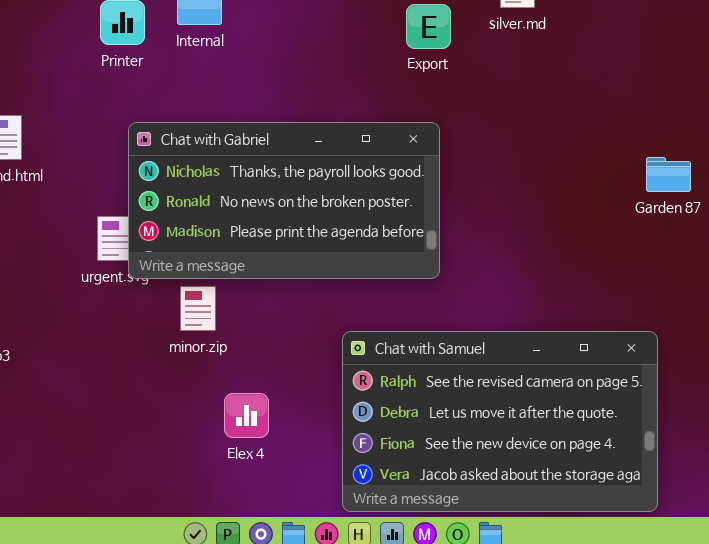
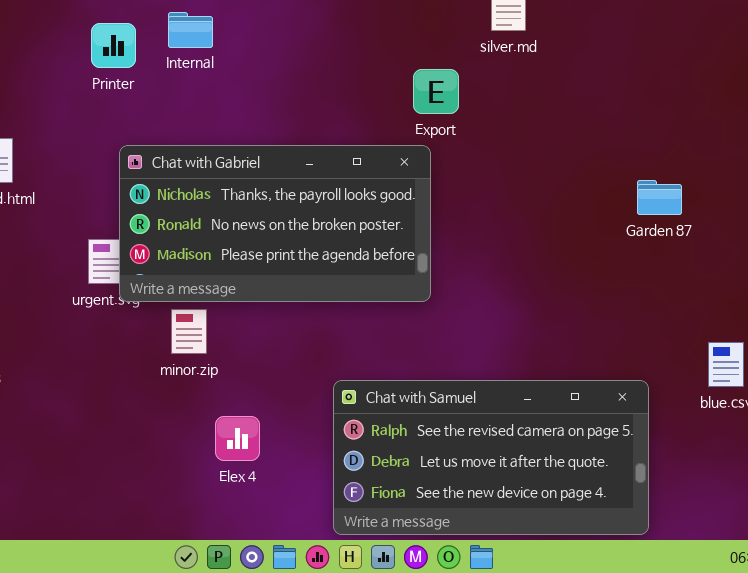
Export: [406,4,451,49] -> [413,69,459,114], moved
Chat with Samuel: [342,331,658,512] -> [333,380,649,535], resized

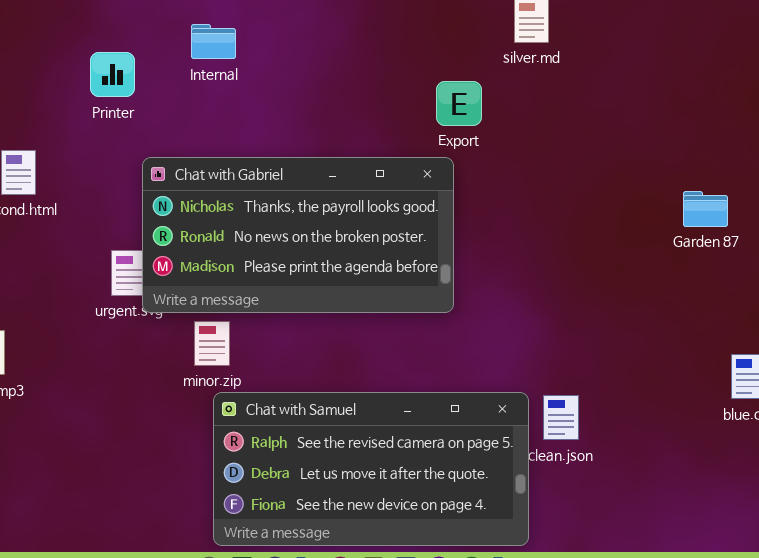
Printer: [91,23,136,68] -> [90,52,135,97], moved
Garden 87: [637,180,682,215] -> [683,191,728,227], moved
Chat with Samuel: [333,380,649,535] -> [213,392,529,546], moved

